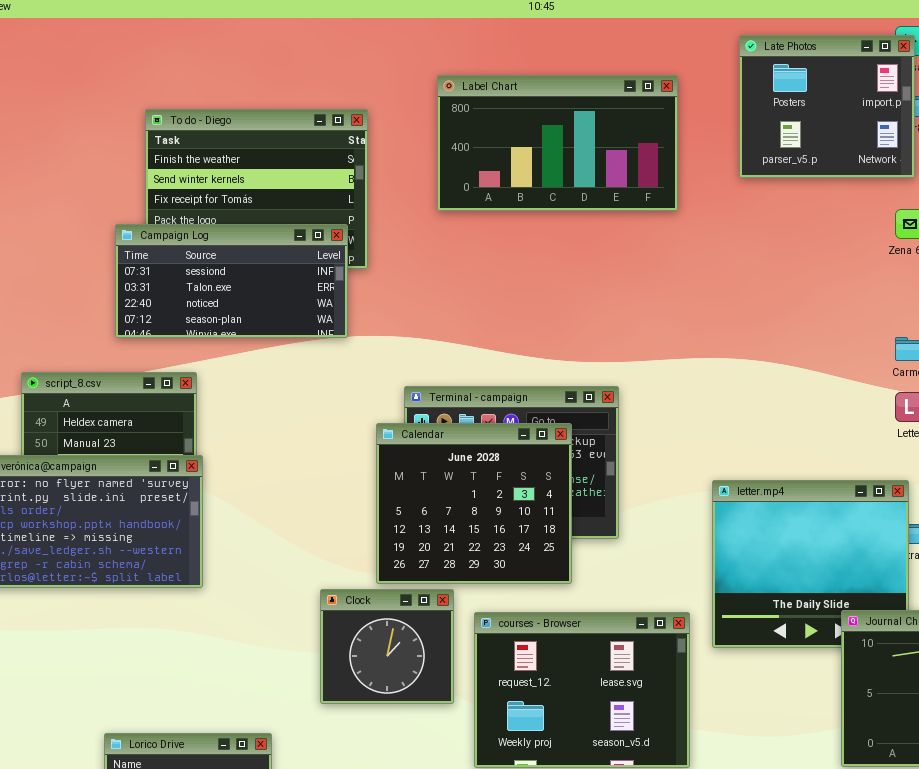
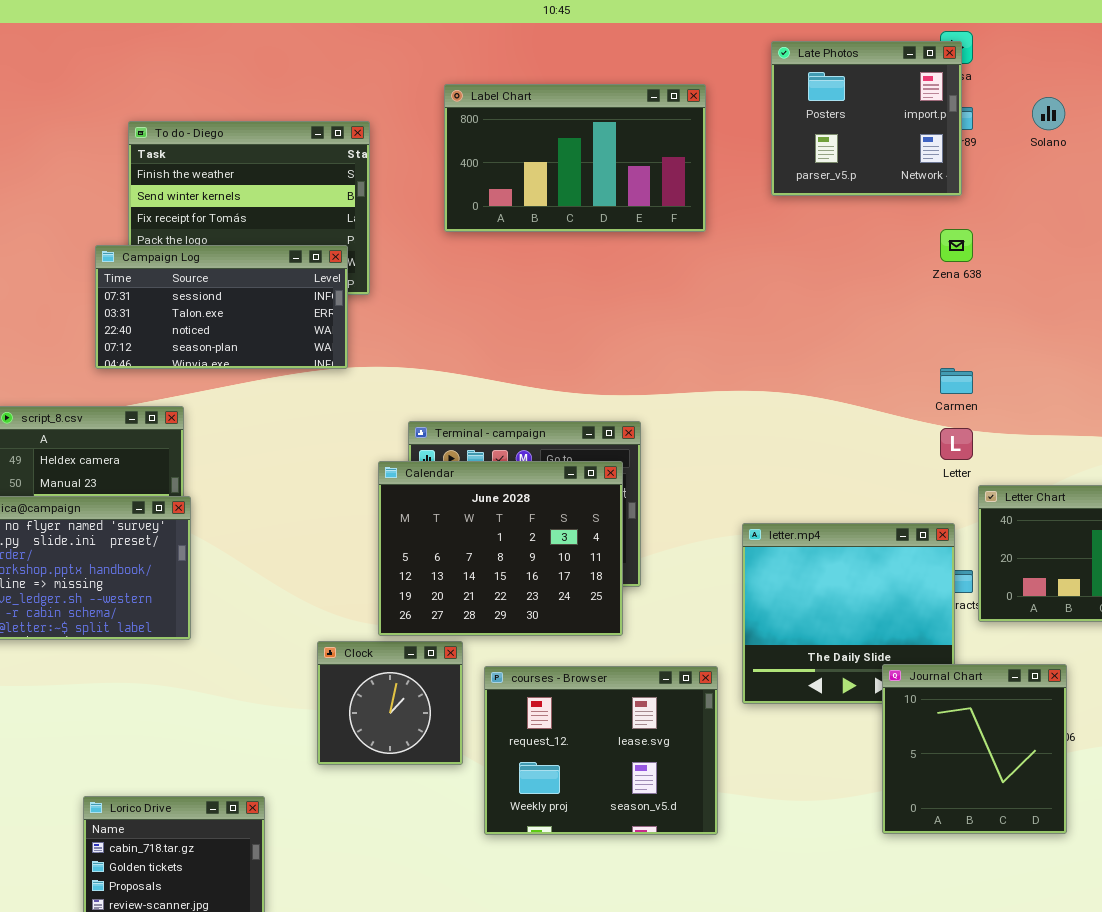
Calendar: [376,423,572,584] -> [378,461,623,636], resized

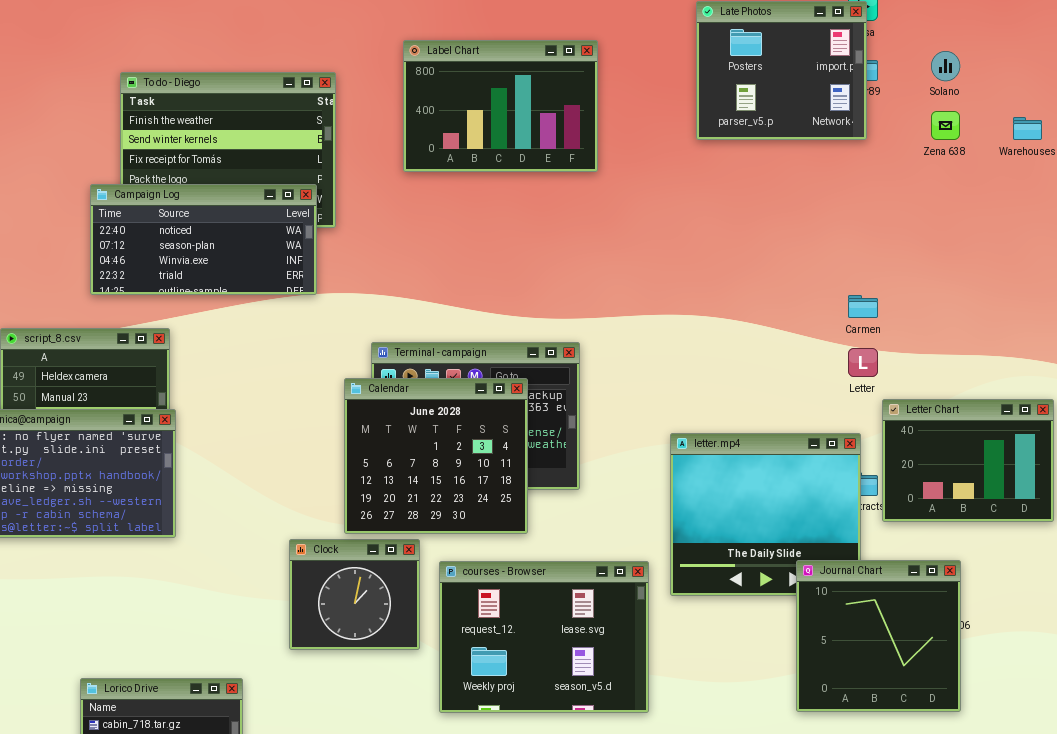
Label Chart: [444,84,706,232] -> [403,40,598,172], resized
Zena 638: [940,229,973,262] -> [931,111,960,140], moved
Campaign Log: [95,245,348,369] -> [90,184,317,295], scrolled down 2 rows
Calendar: [378,461,623,636] -> [344,378,528,534], resized

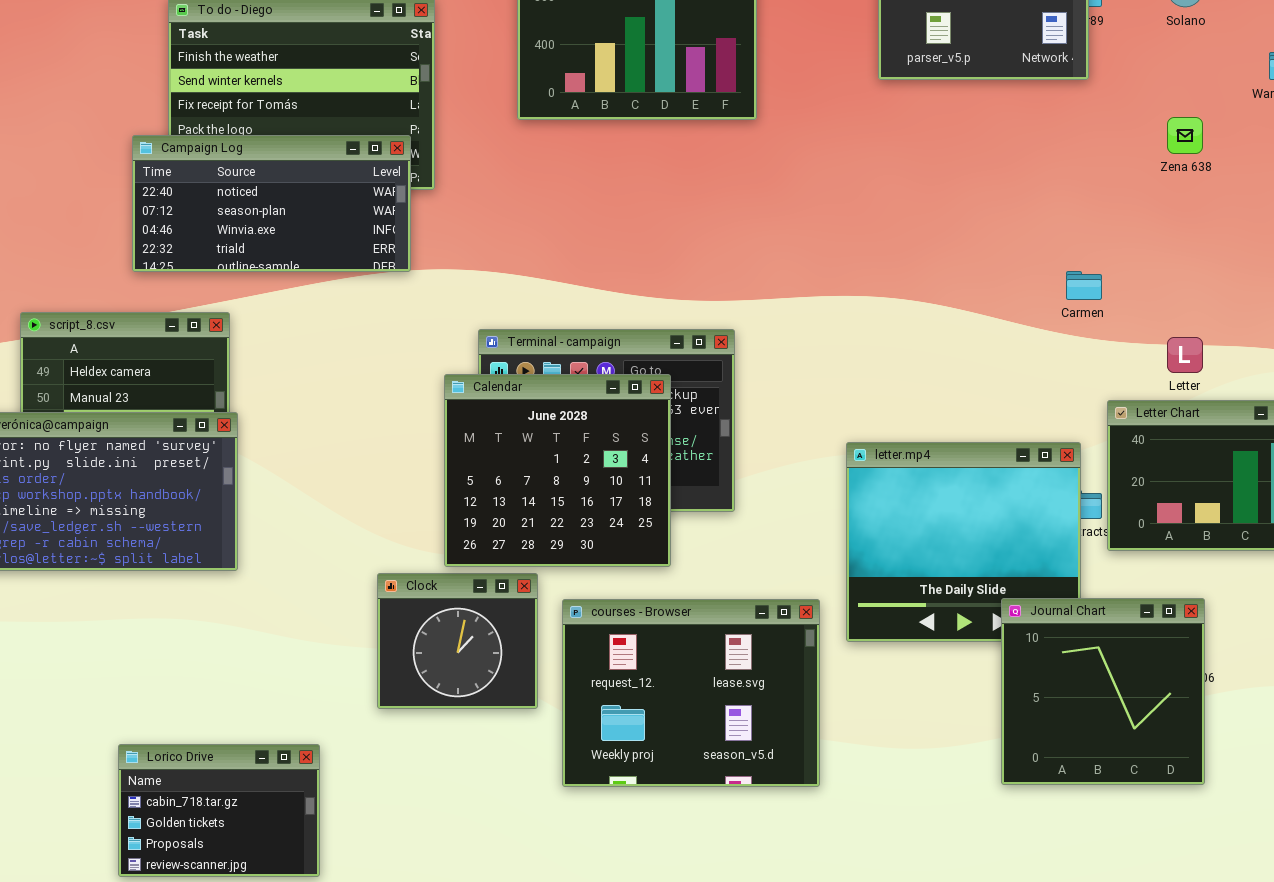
Zena 638: [931,111,960,140] -> [1167,117,1203,154], moved
Letter: [848,348,878,377] -> [1167,337,1203,373], moved

